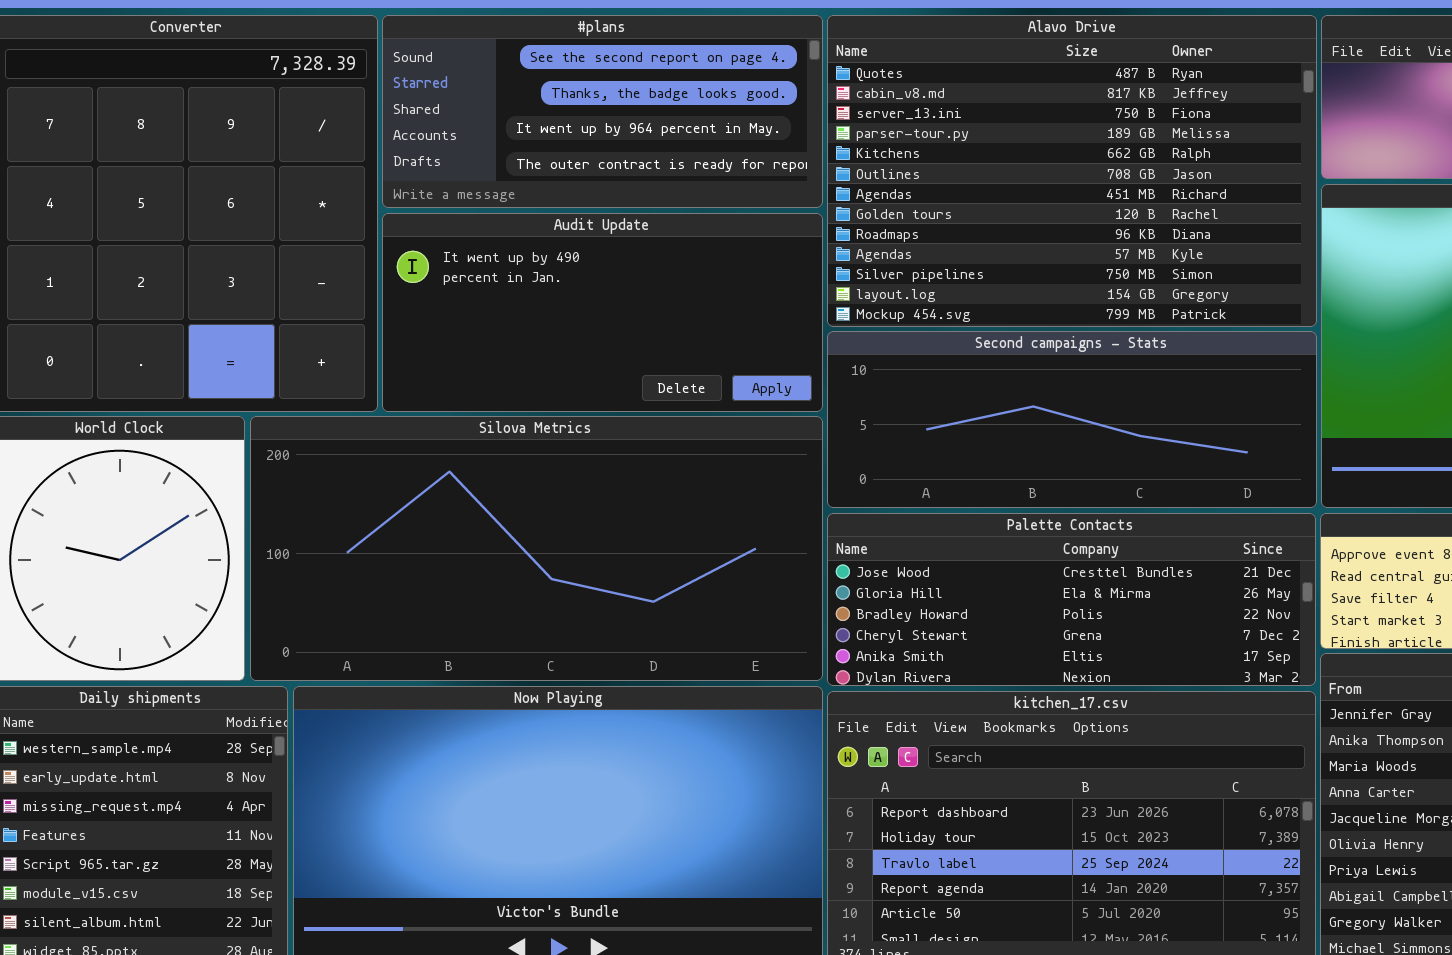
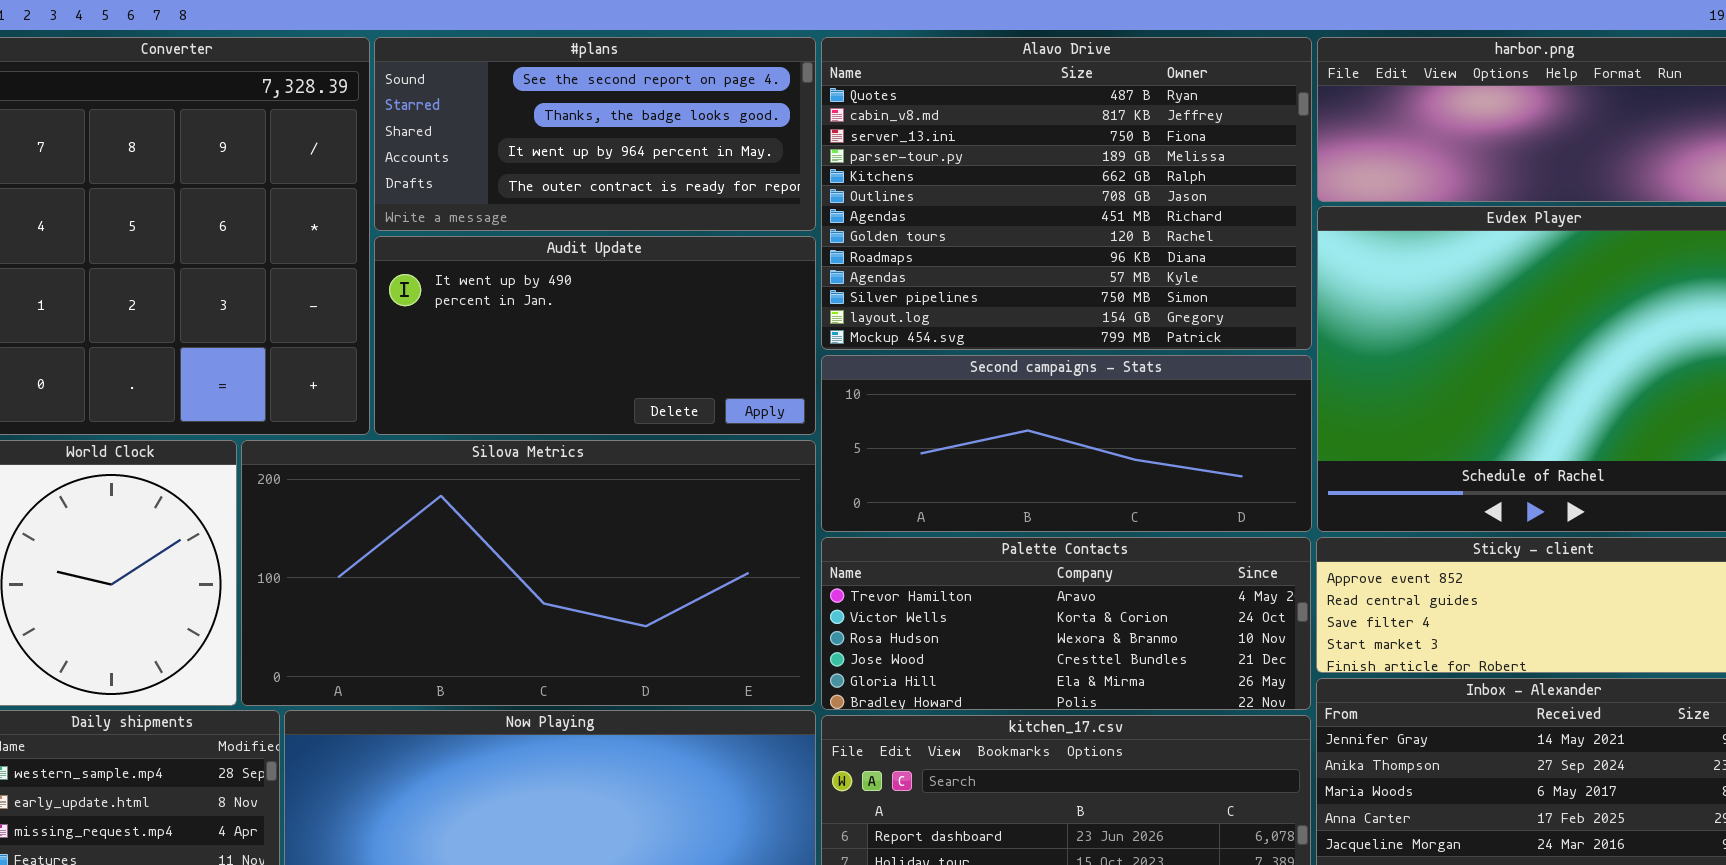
Palette Contacts: [827,513,1316,686] -> [821,537,1311,710], scrolled up 3 rows

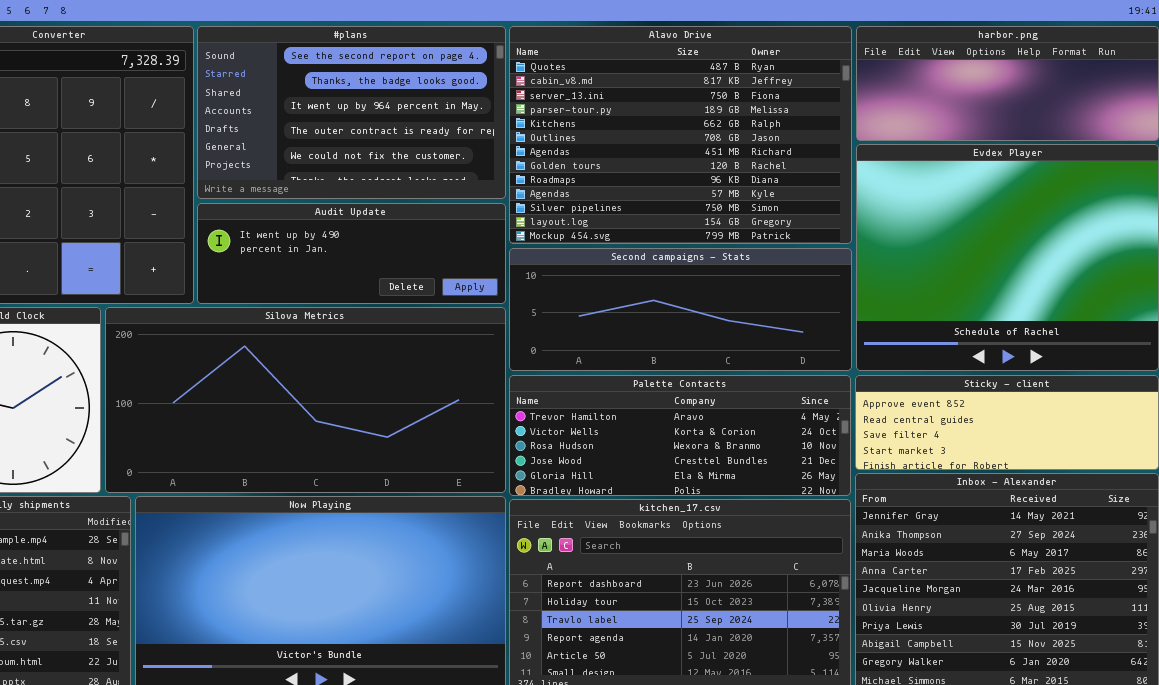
#plans: [374,37,816,231] -> [197,26,506,199], resized
Audit Update: [374,236,816,435] -> [197,203,506,304], resized

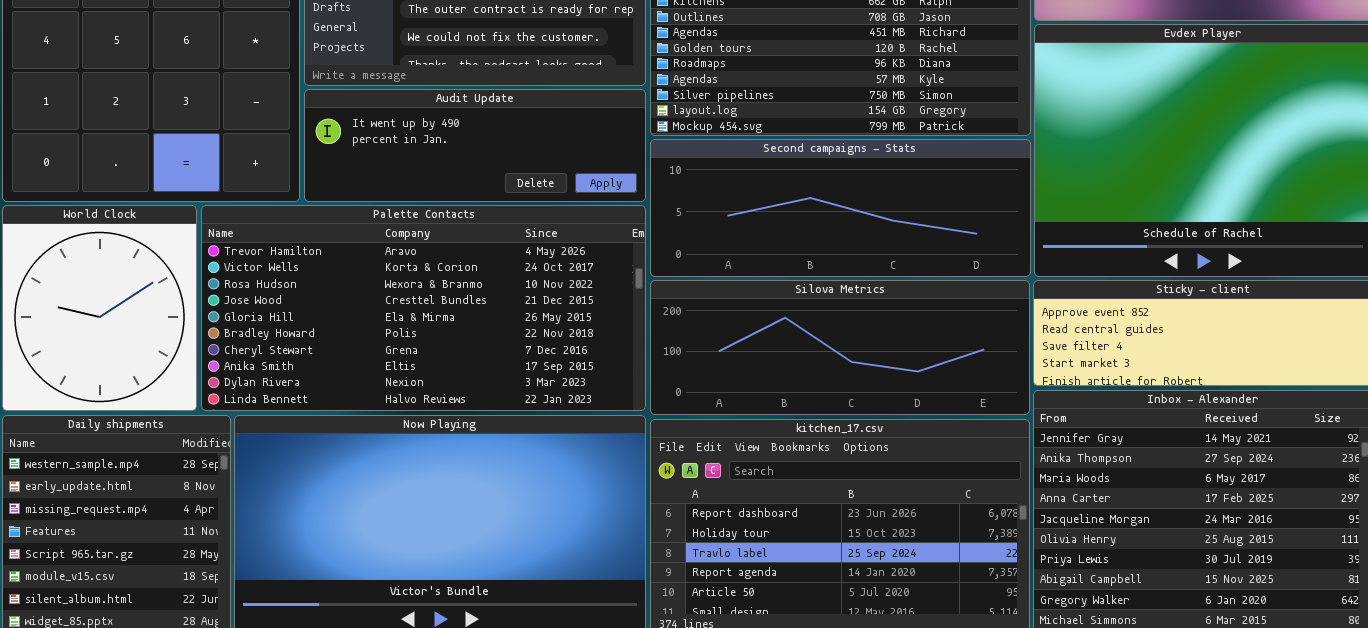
Silova Metrics: [105,307,506,493] -> [650,280,1030,415], moved, resized
Palette Contacts: [509,375,851,496] -> [201,205,646,411], moved, resized

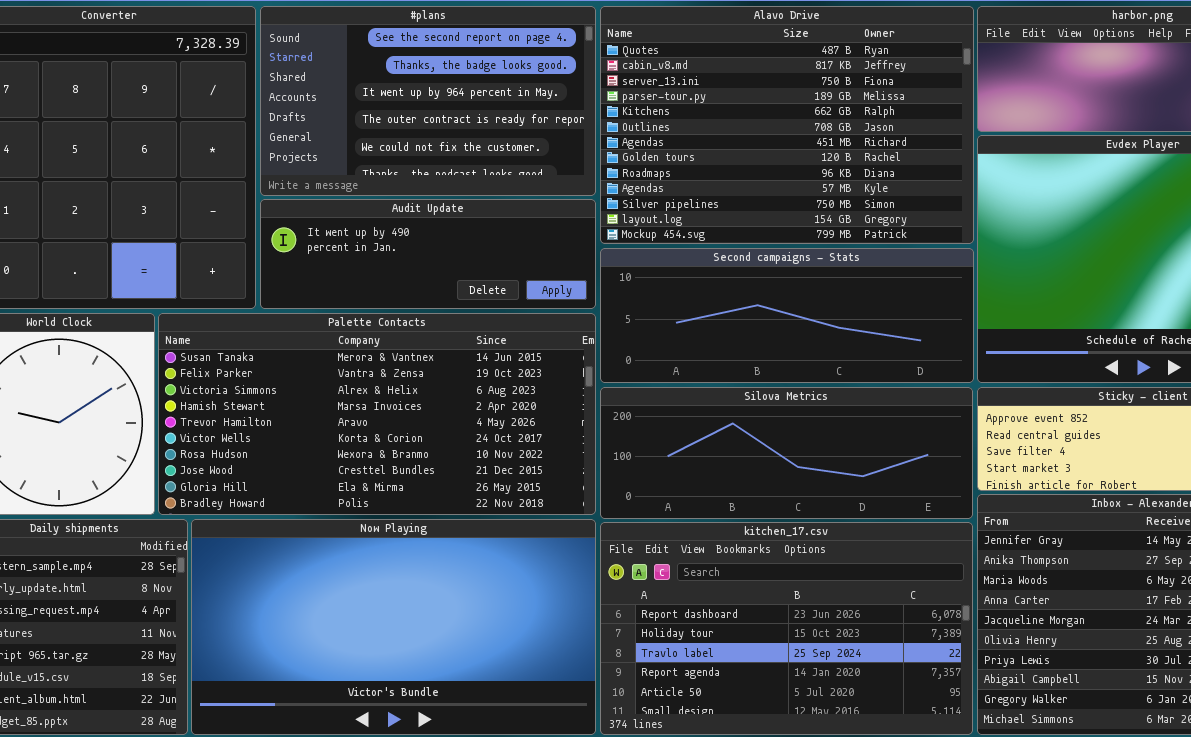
Palette Contacts: [201,205,646,411] -> [158,313,596,515], scrolled up 4 rows

